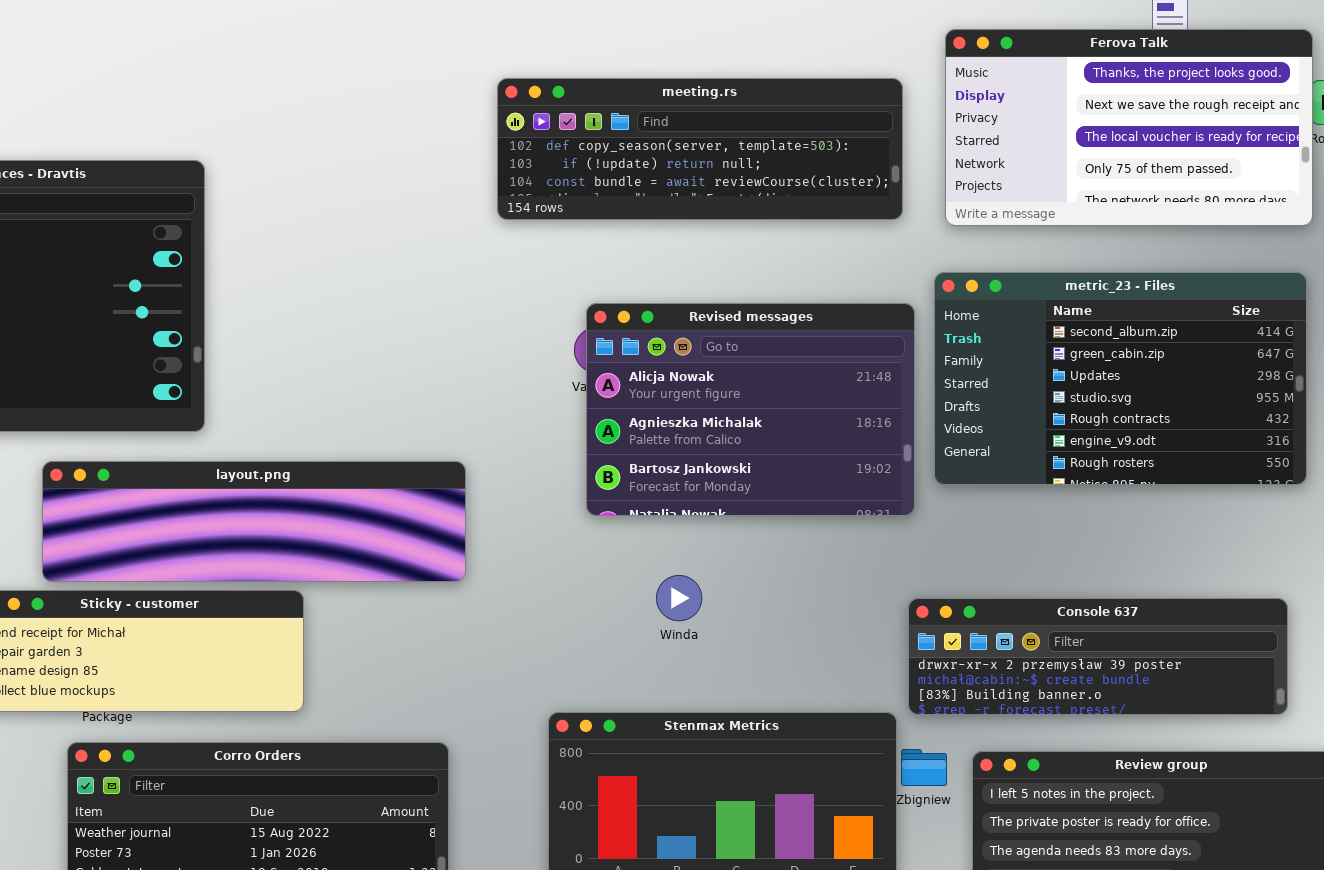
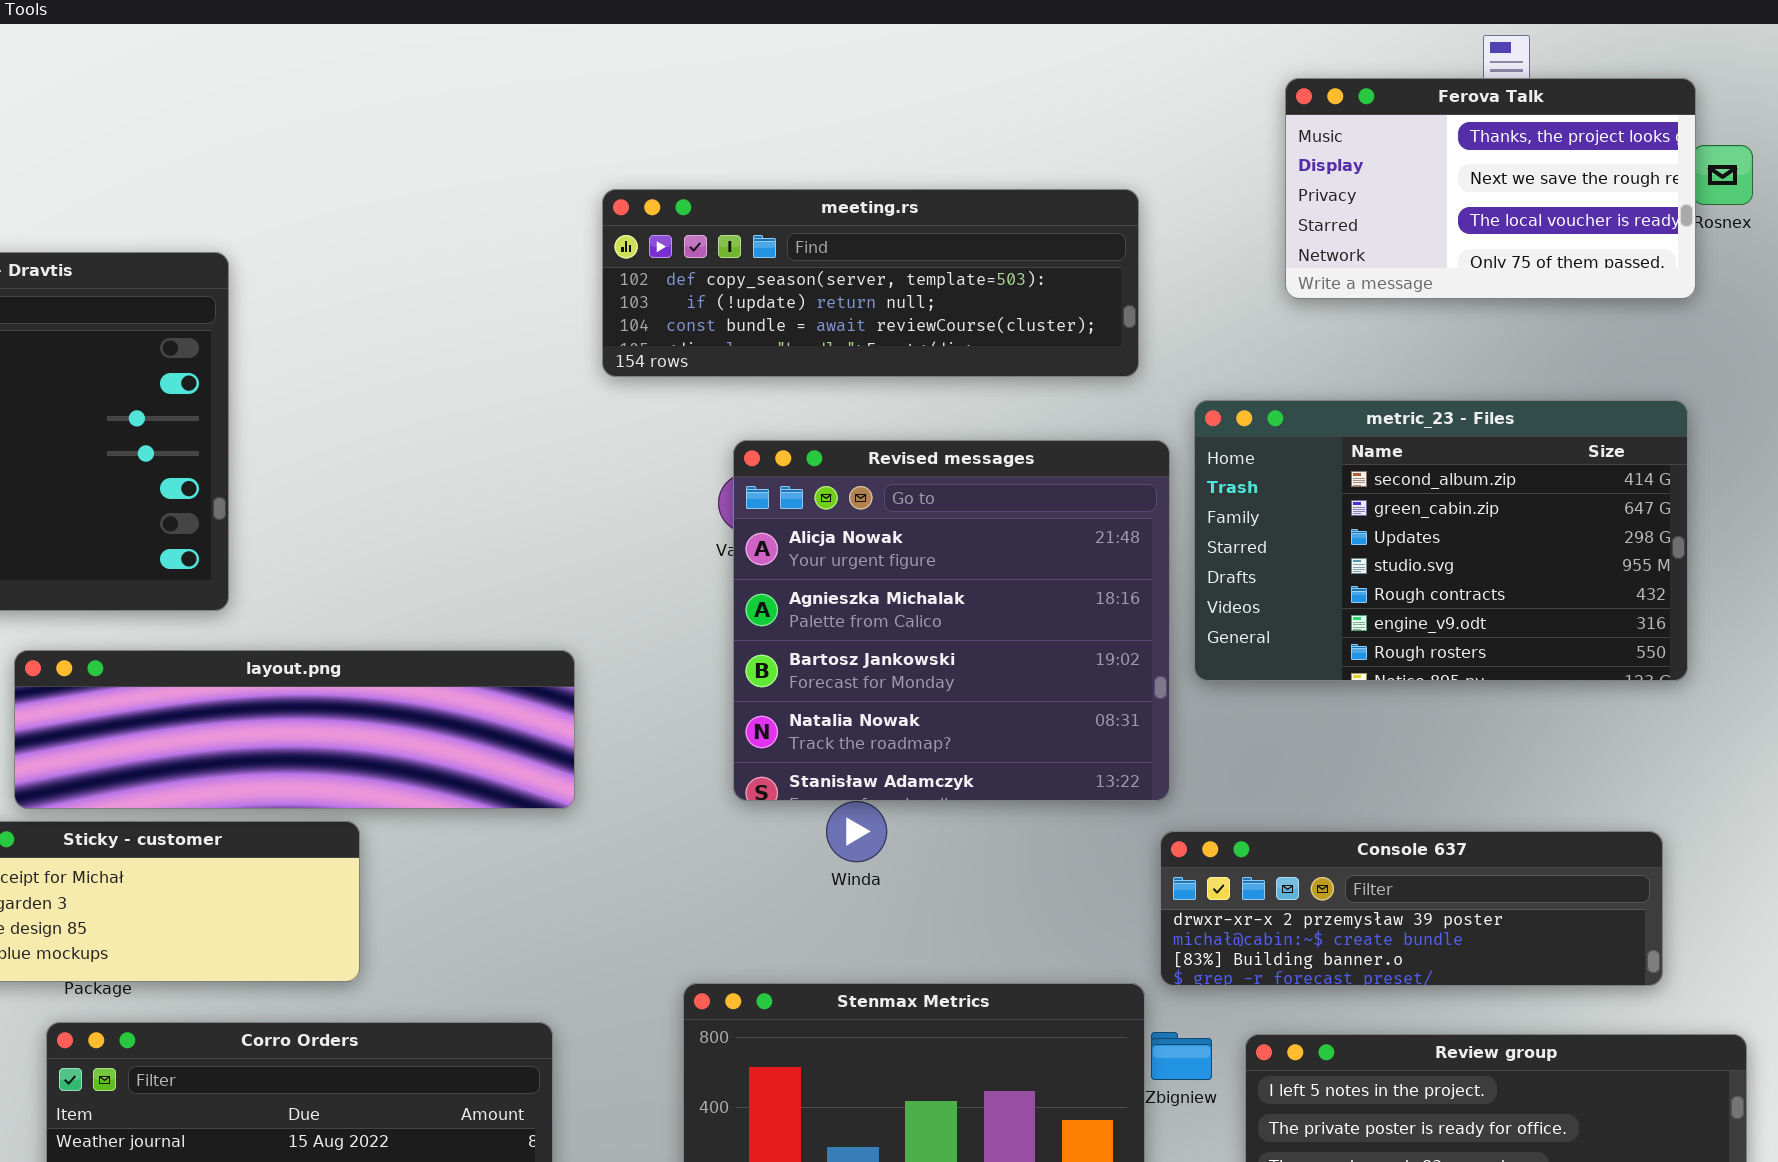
Ferova Talk: [945,29,1313,226] -> [1285,78,1696,299], resized
meeting.rs: [497,78,903,220] -> [602,189,1139,377], moved
Revised messages: [586,303,915,516] -> [733,440,1170,801], resized

